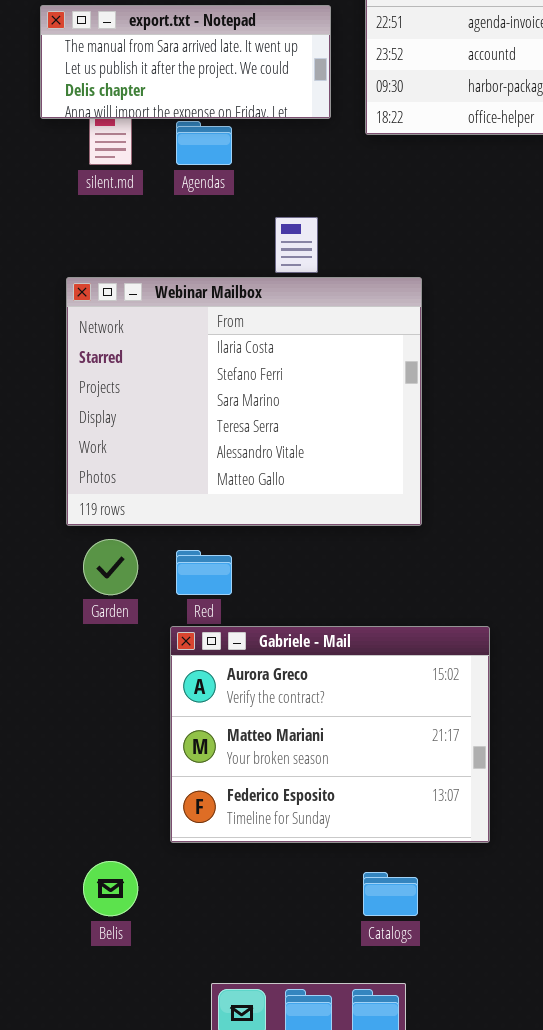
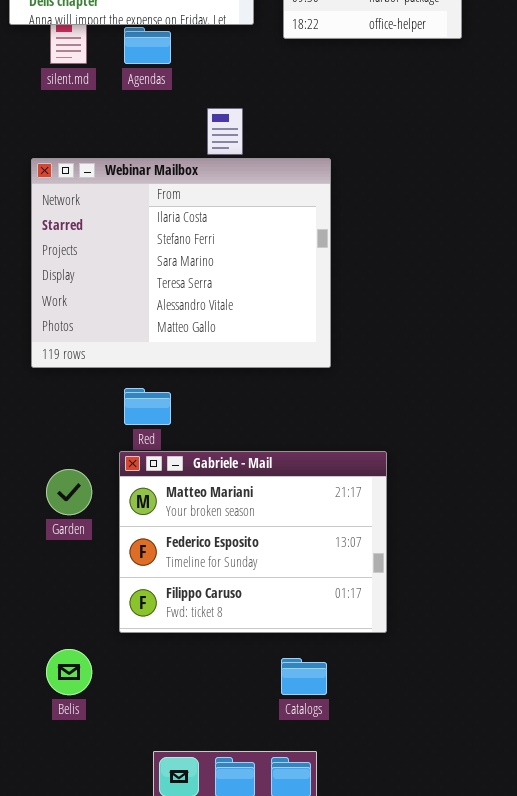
Garden: [83,539,138,595] -> [46,469,92,515], moved
Gabriele - Mail: [170,626,490,843] -> [119,451,387,633], scrolled down 1 row

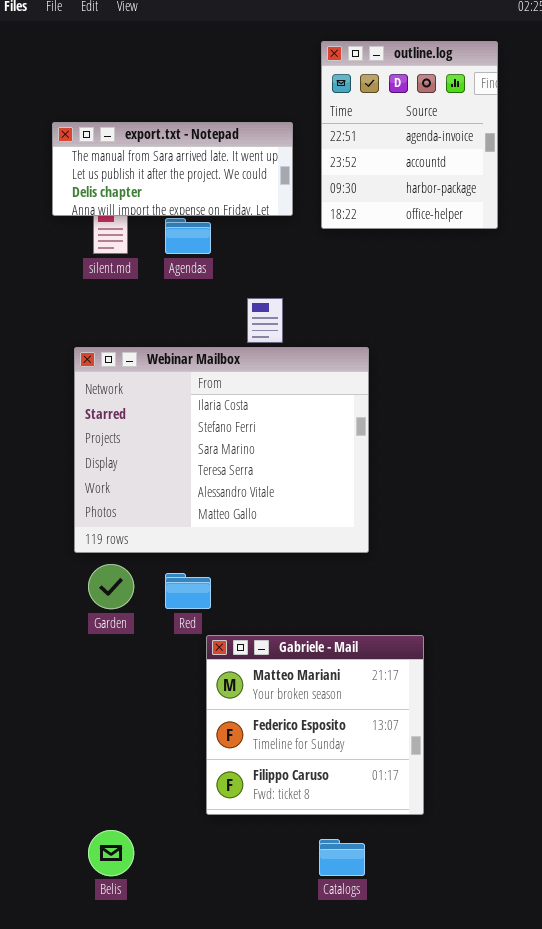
Gabriele - Mail: [119,451,387,633] -> [206,635,424,815], resized
Garden: [46,469,92,515] -> [88,564,134,609], moved

